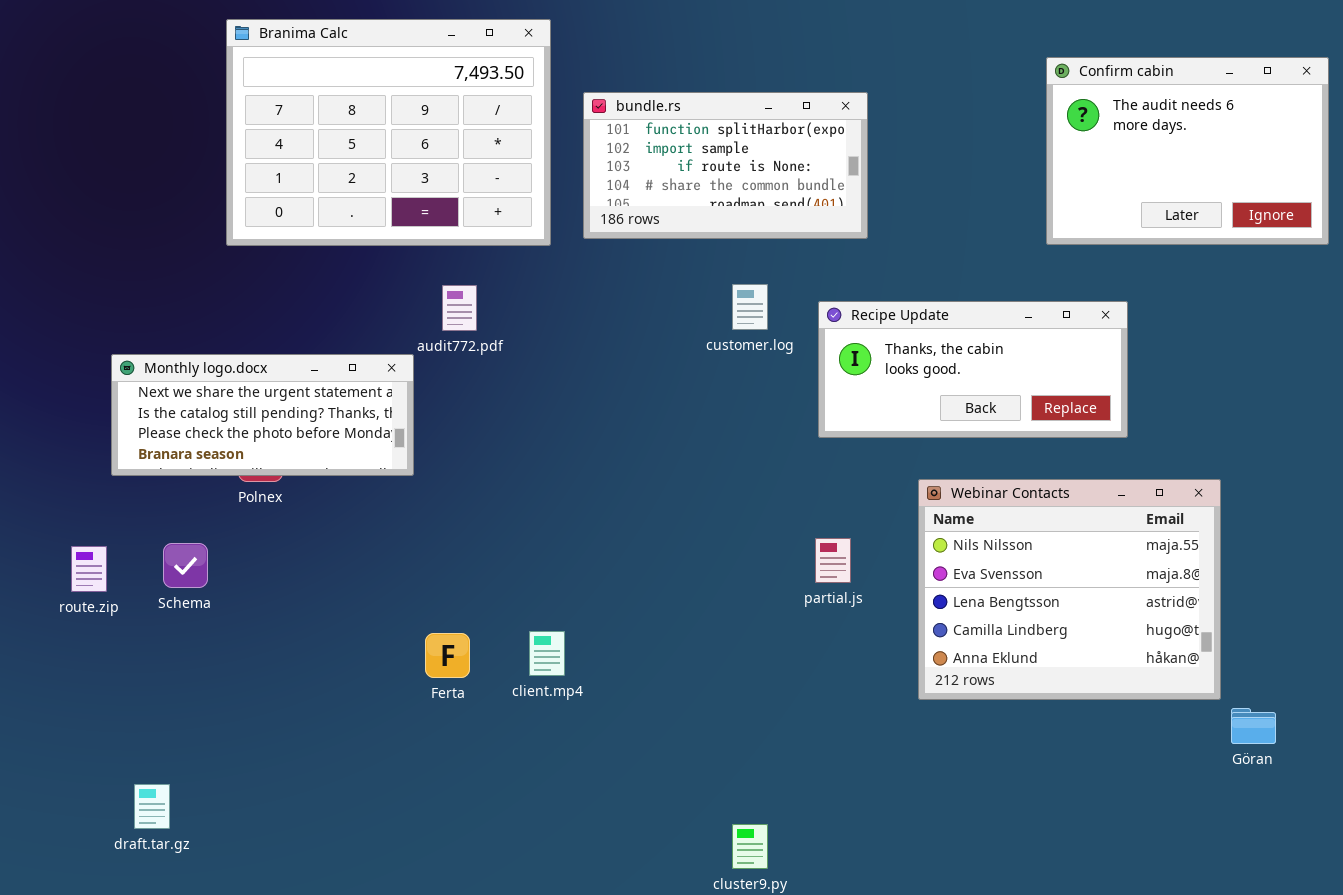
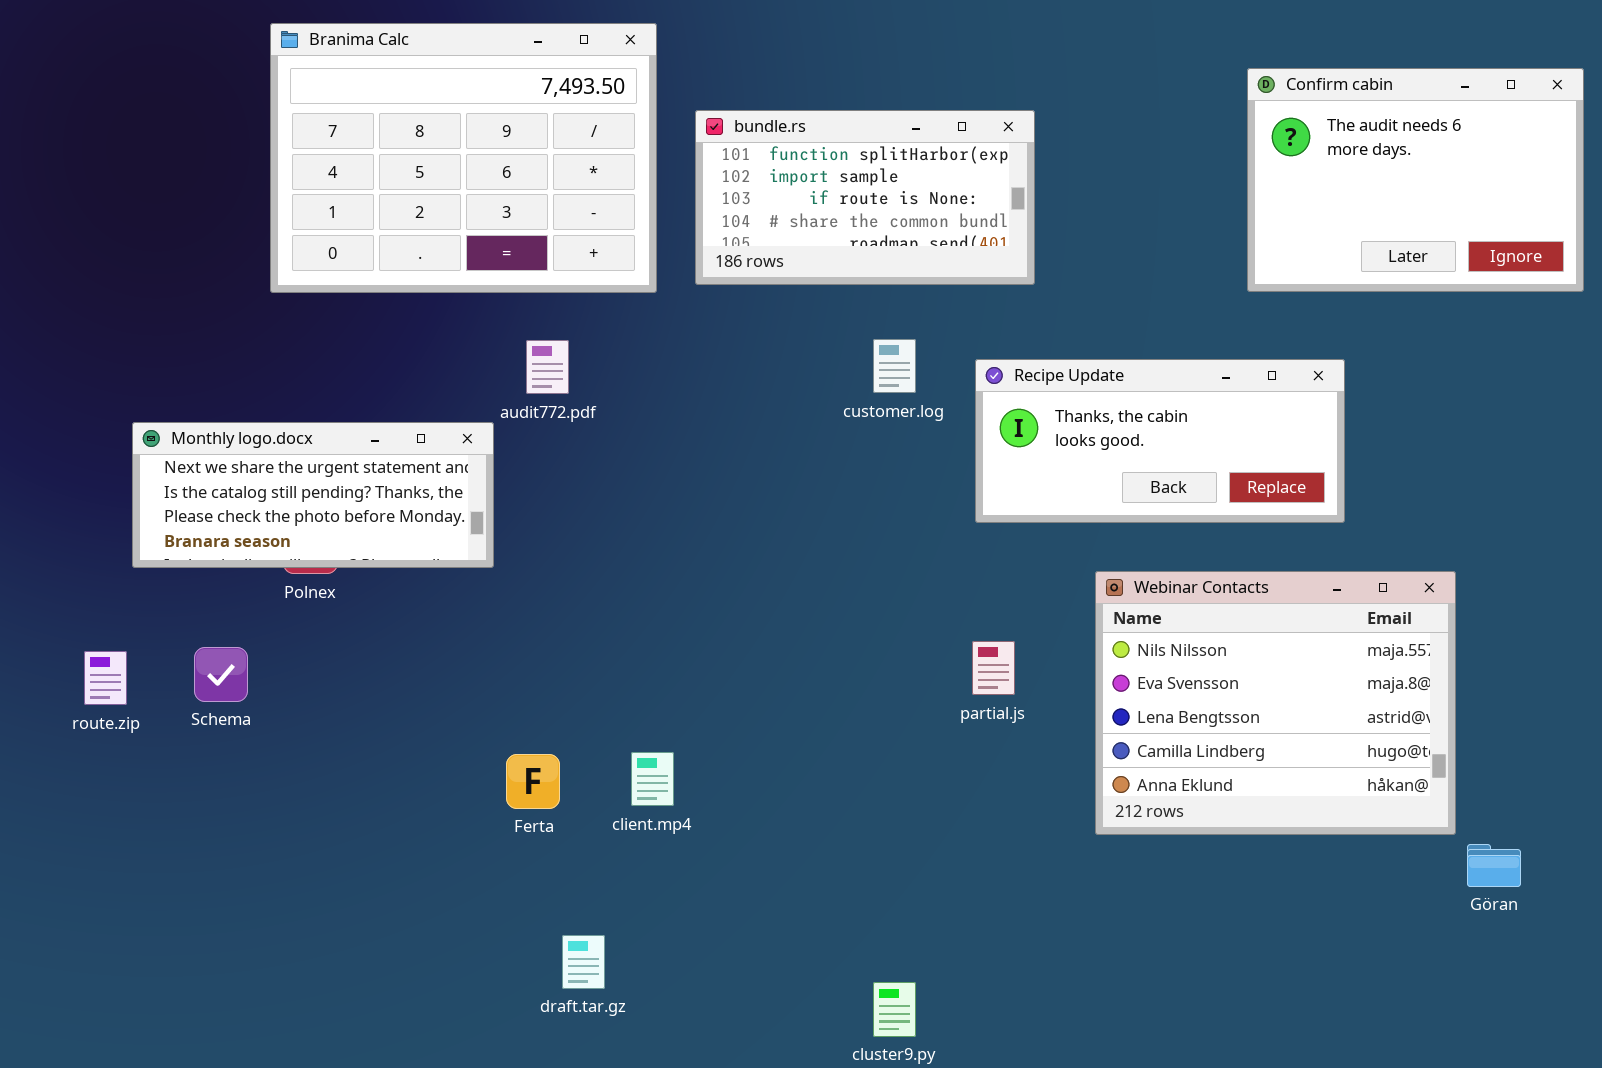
draft.tar.gz: [134,784,170,829] -> [562,935,605,989], moved

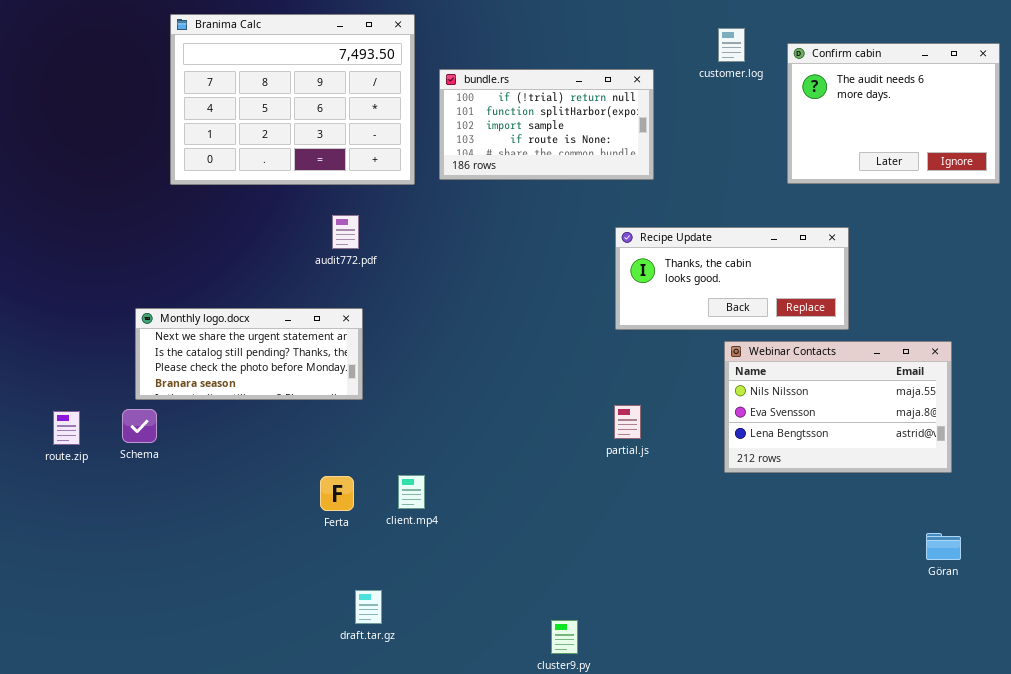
bundle.rs: [695,110,1035,285] -> [439,69,654,180], scrolled up 1 row
customer.log: [873,339,916,393] -> [718,28,745,62], moved
Monthly logo.docx: [132,422,494,568] -> [135,308,363,400], moved
Webinar Contacts: [1095,571,1456,835] -> [724,341,952,473], moved, resized

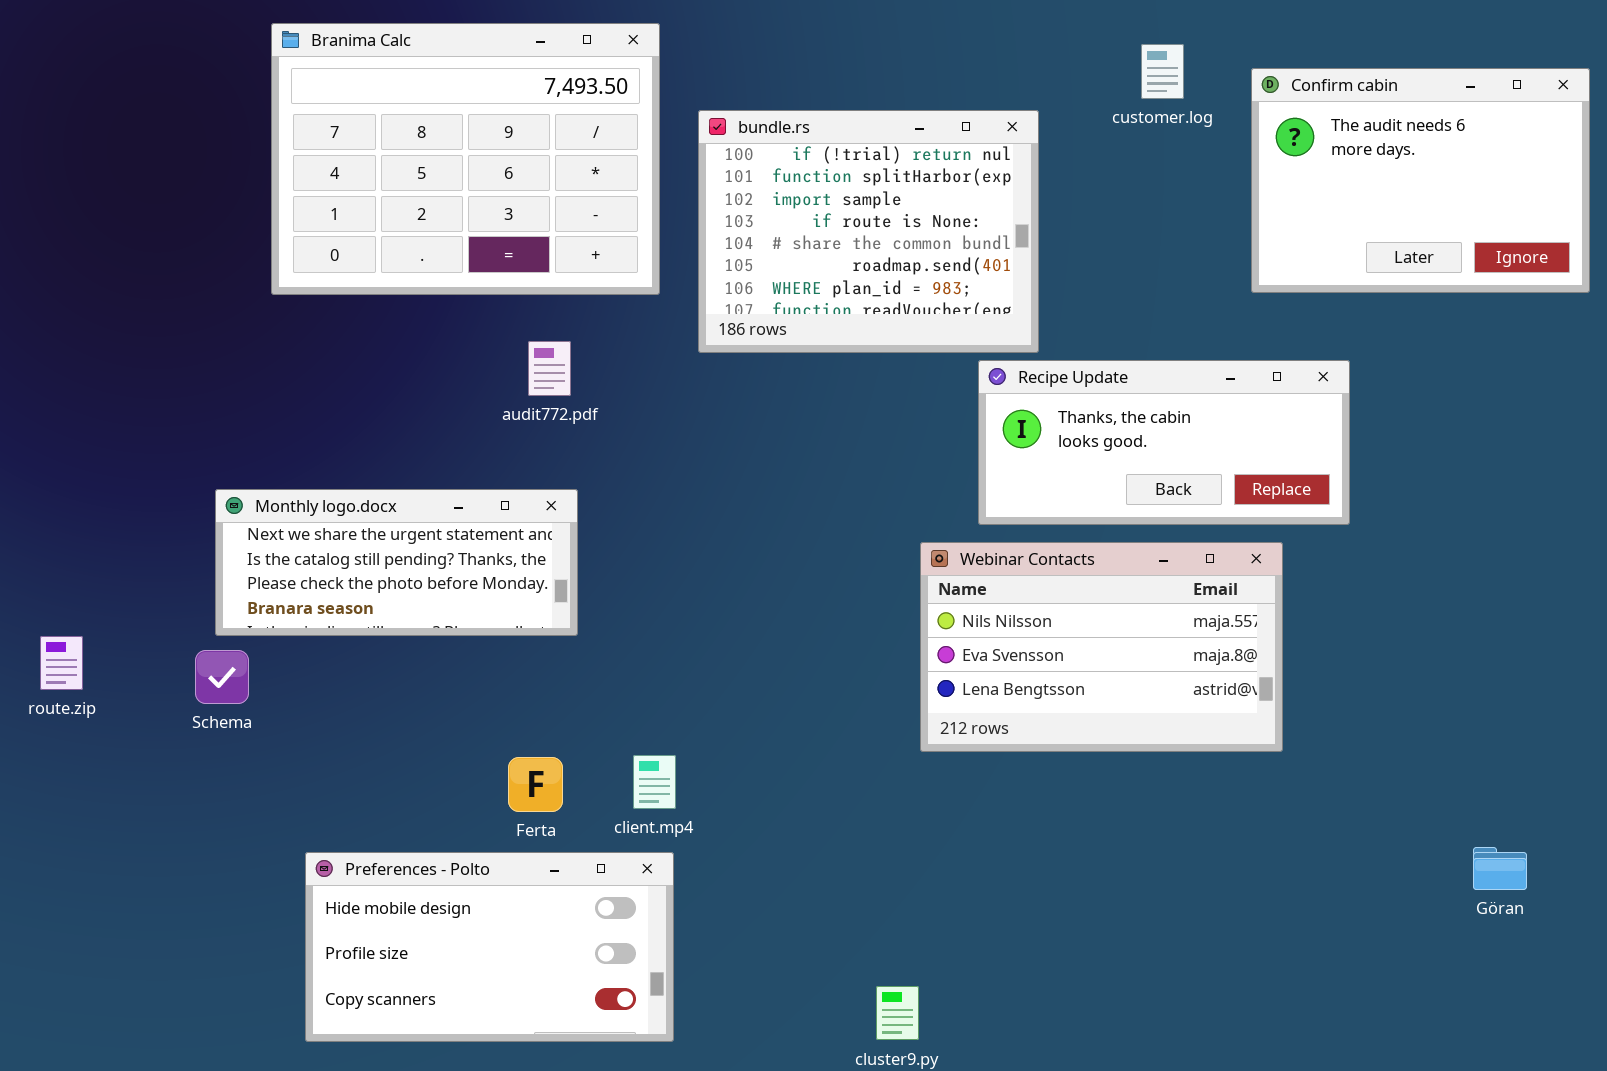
bundle.rs: [439,69,654,180] -> [698,110,1039,353], resized
Webinar Contacts: [724,341,952,473] -> [920,542,1283,752], moved
route.zip: [53,411,80,445] -> [40,636,83,690], moved
Preferences - Polto: none -> [305,852,674,1042], opened

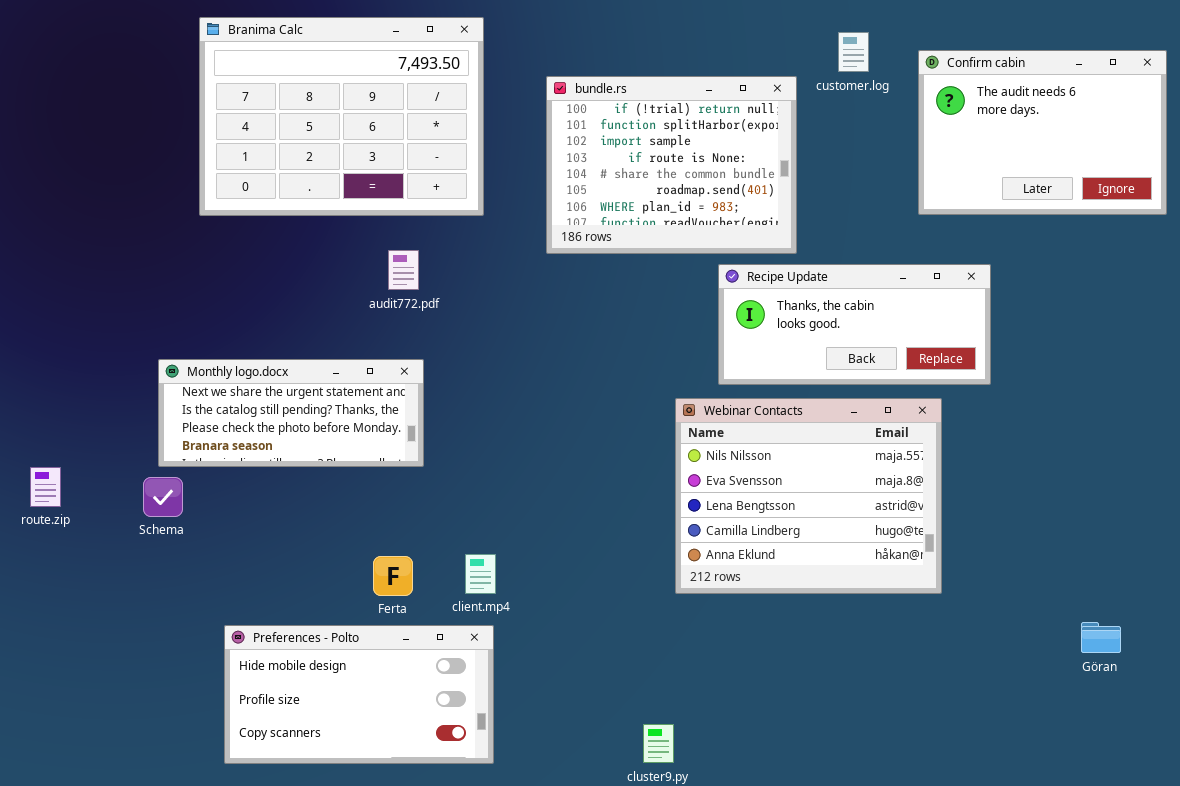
bundle.rs: [698,110,1039,353] -> [546,76,797,254], moved
Webinar Contacts: [920,542,1283,752] -> [675,398,942,594], resized

